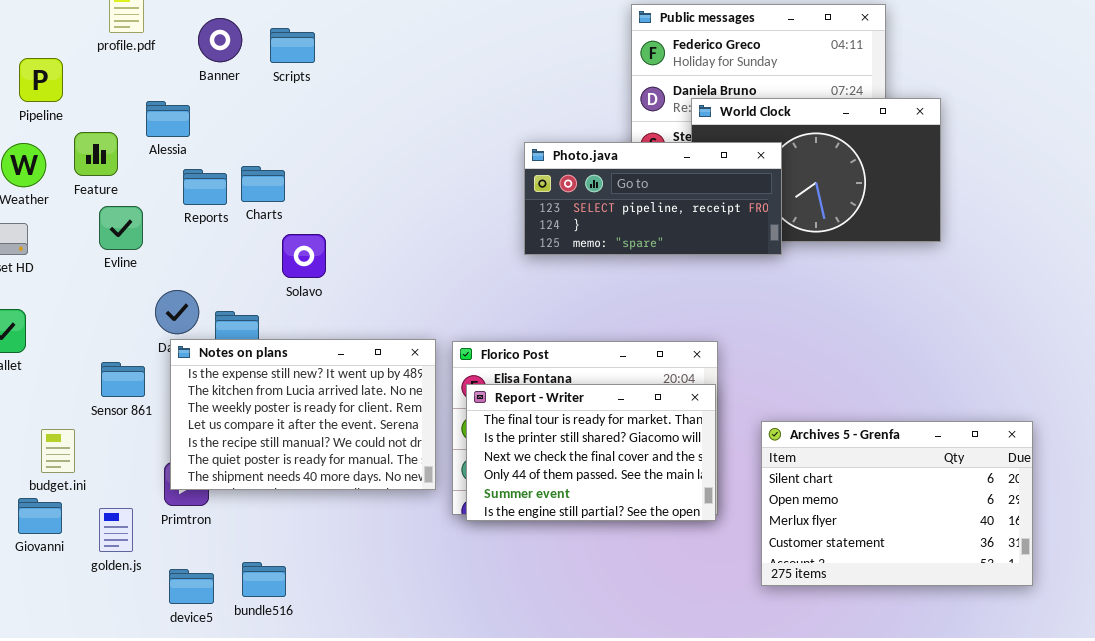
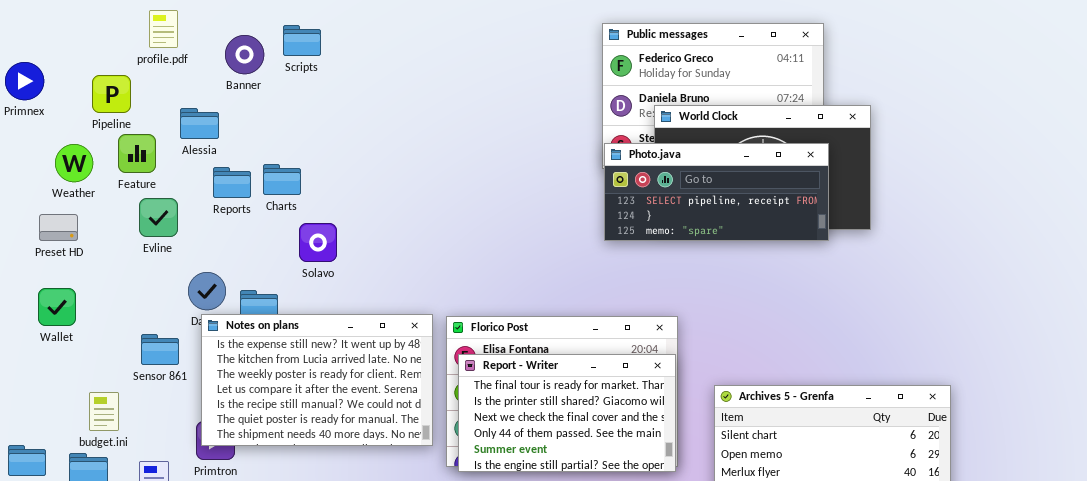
Scripts: [270,28,315,63] -> [283,25,321,56], moved
Pipeline: [19,58,63,102] -> [92,75,131,113], moved
Photo.java: [524,142,782,255] -> [604,143,829,241], moved

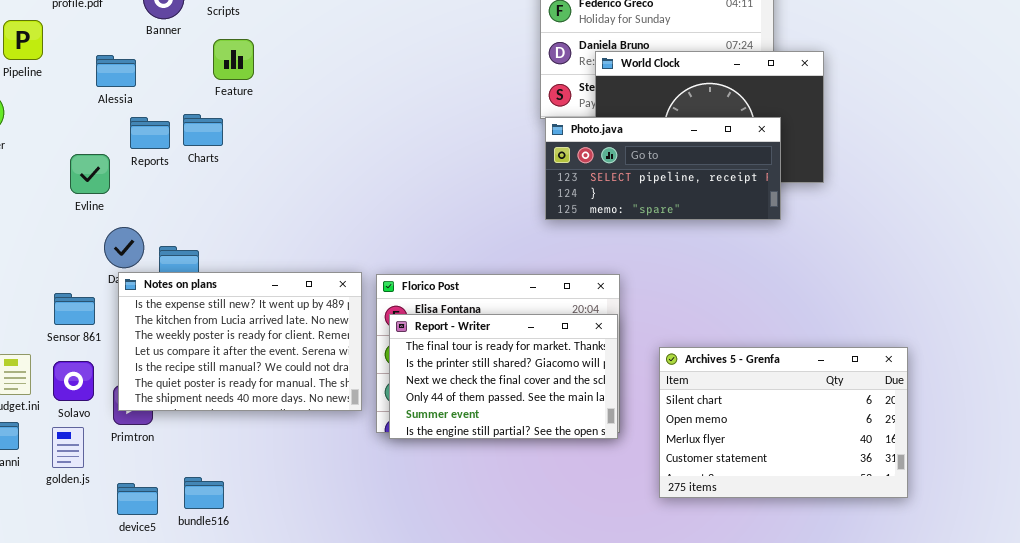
Feature: [118,134,156,173] -> [213,39,254,80], moved
Photo.java: [604,143,829,241] -> [545,117,781,220], moved
Evline: [139,198,178,237] -> [70,154,110,194], moved
Solavo: [299,223,337,262] -> [53,361,94,401], moved

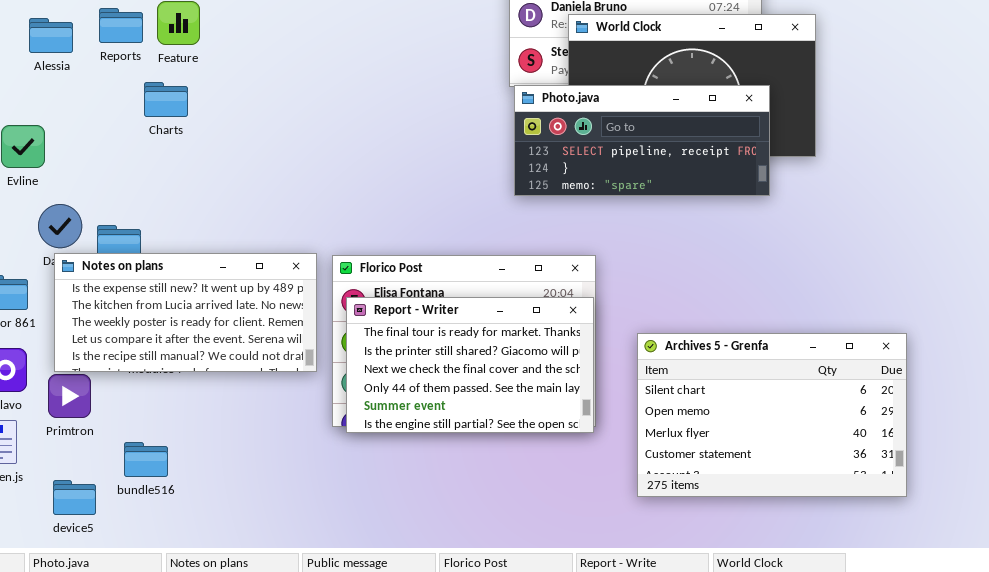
Charts: [183,114,223,146] -> [144,82,188,117], moved
Reports: [130,117,170,149] -> [99,8,143,43], moved
Notes on plans: [118,272,362,411] -> [54,253,317,372], resized
bundle516: [184,477,224,509] -> [124,442,168,477], moved

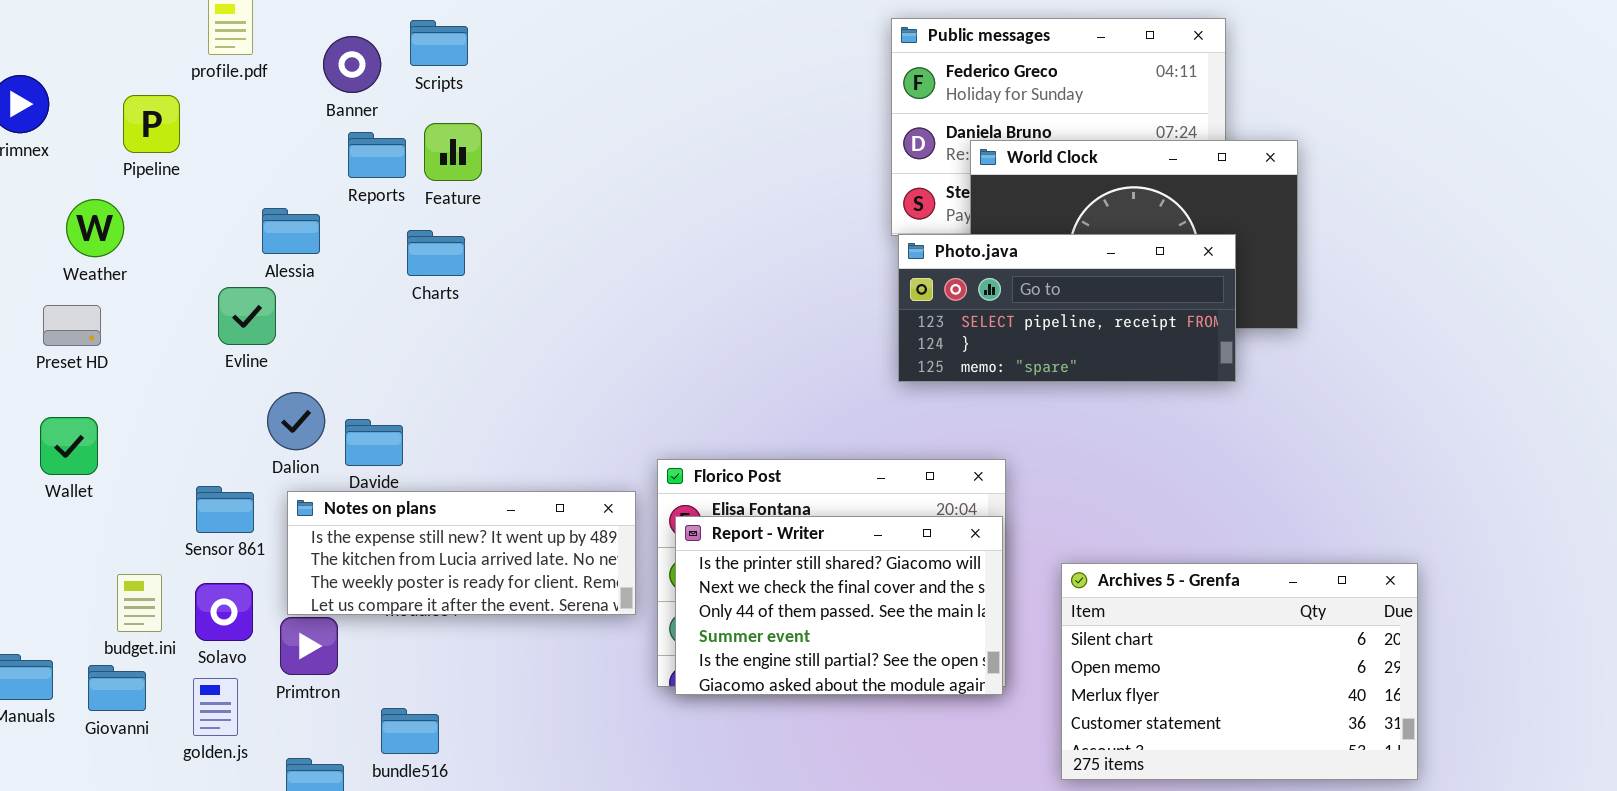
Alessia: [29,18,73,53] -> [262,208,320,254], moved
Notes on plans: [54,253,317,372] -> [287,491,636,615], resized
Report - Writer: [346,297,594,433] -> [675,516,1003,695], scrolled down 1 row

